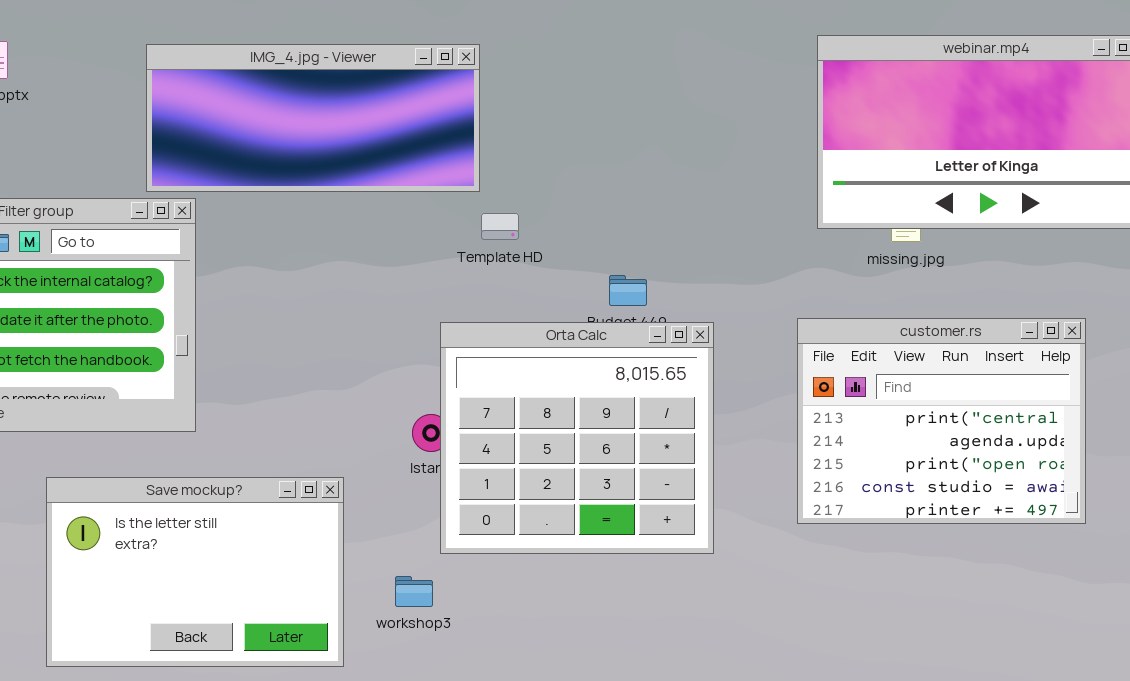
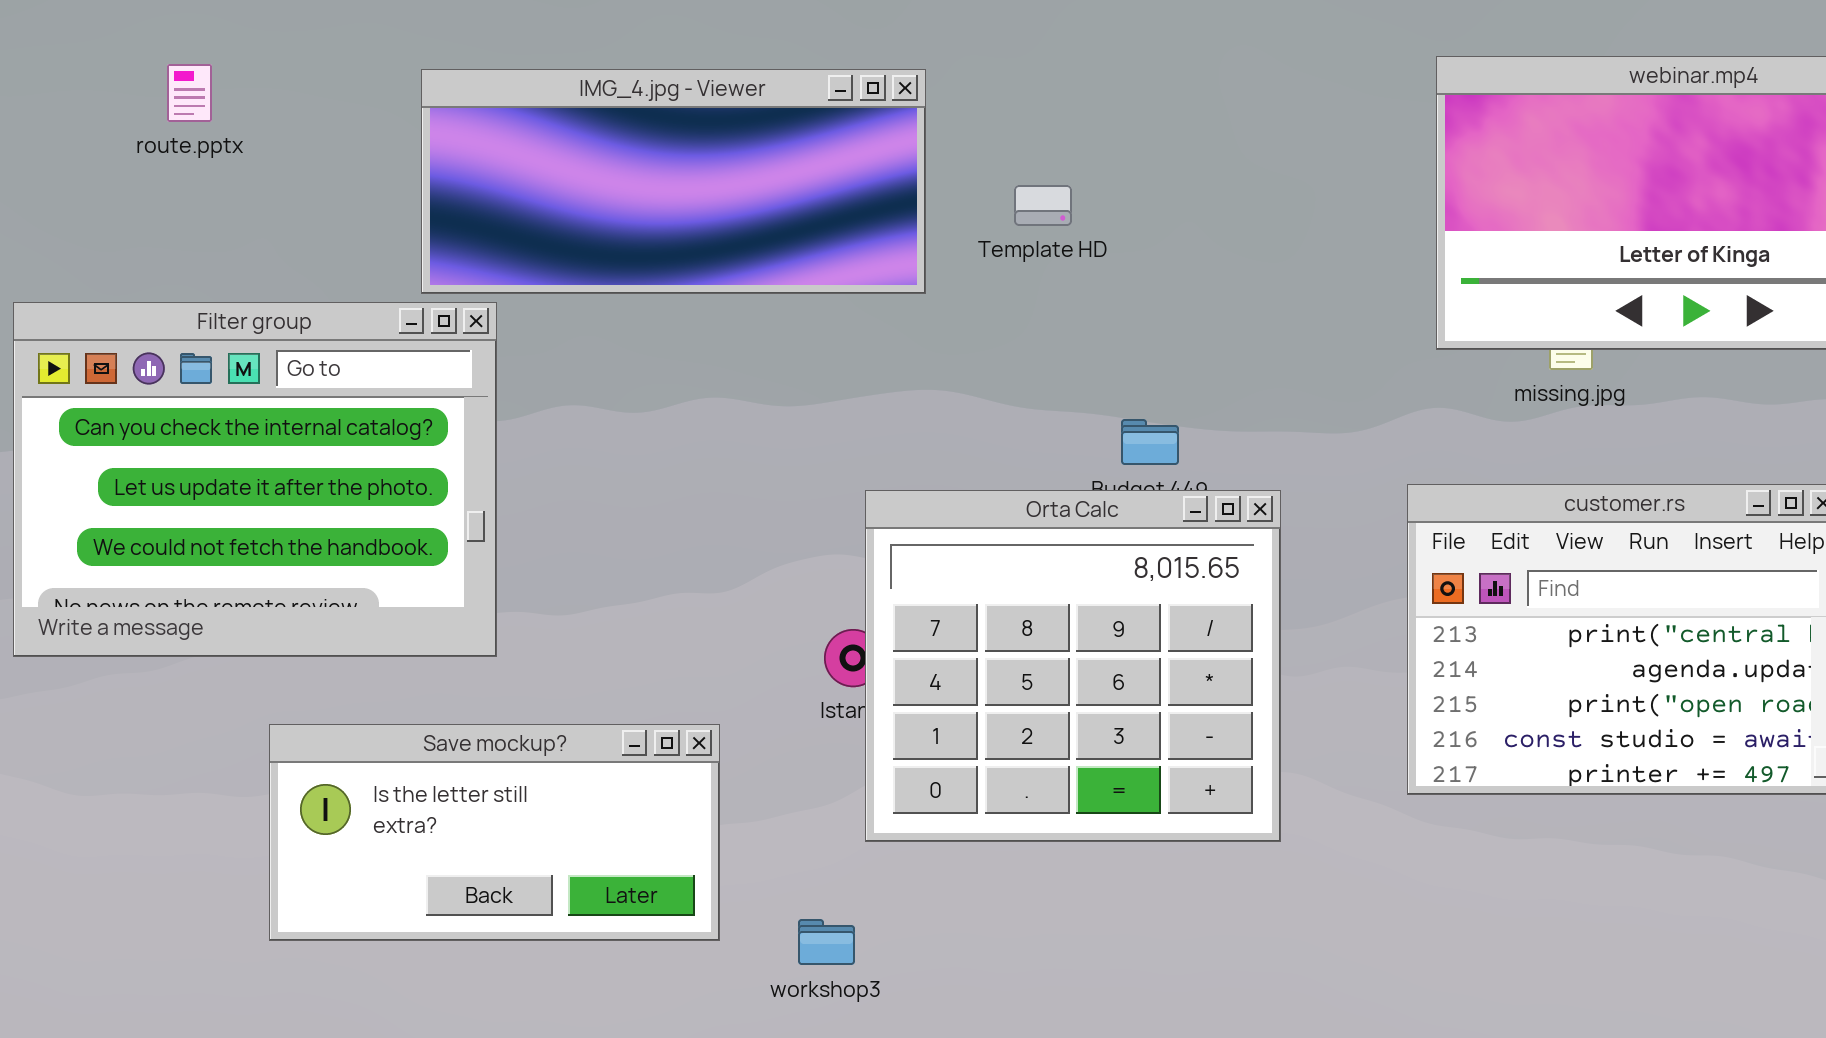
Template HD: [481,213,519,240] -> [1014,185,1072,226], moved
Save mockup?: [46,477,344,667] -> [269,724,720,941], resized
workshop3: [395,576,433,607] -> [798,919,855,965], moved

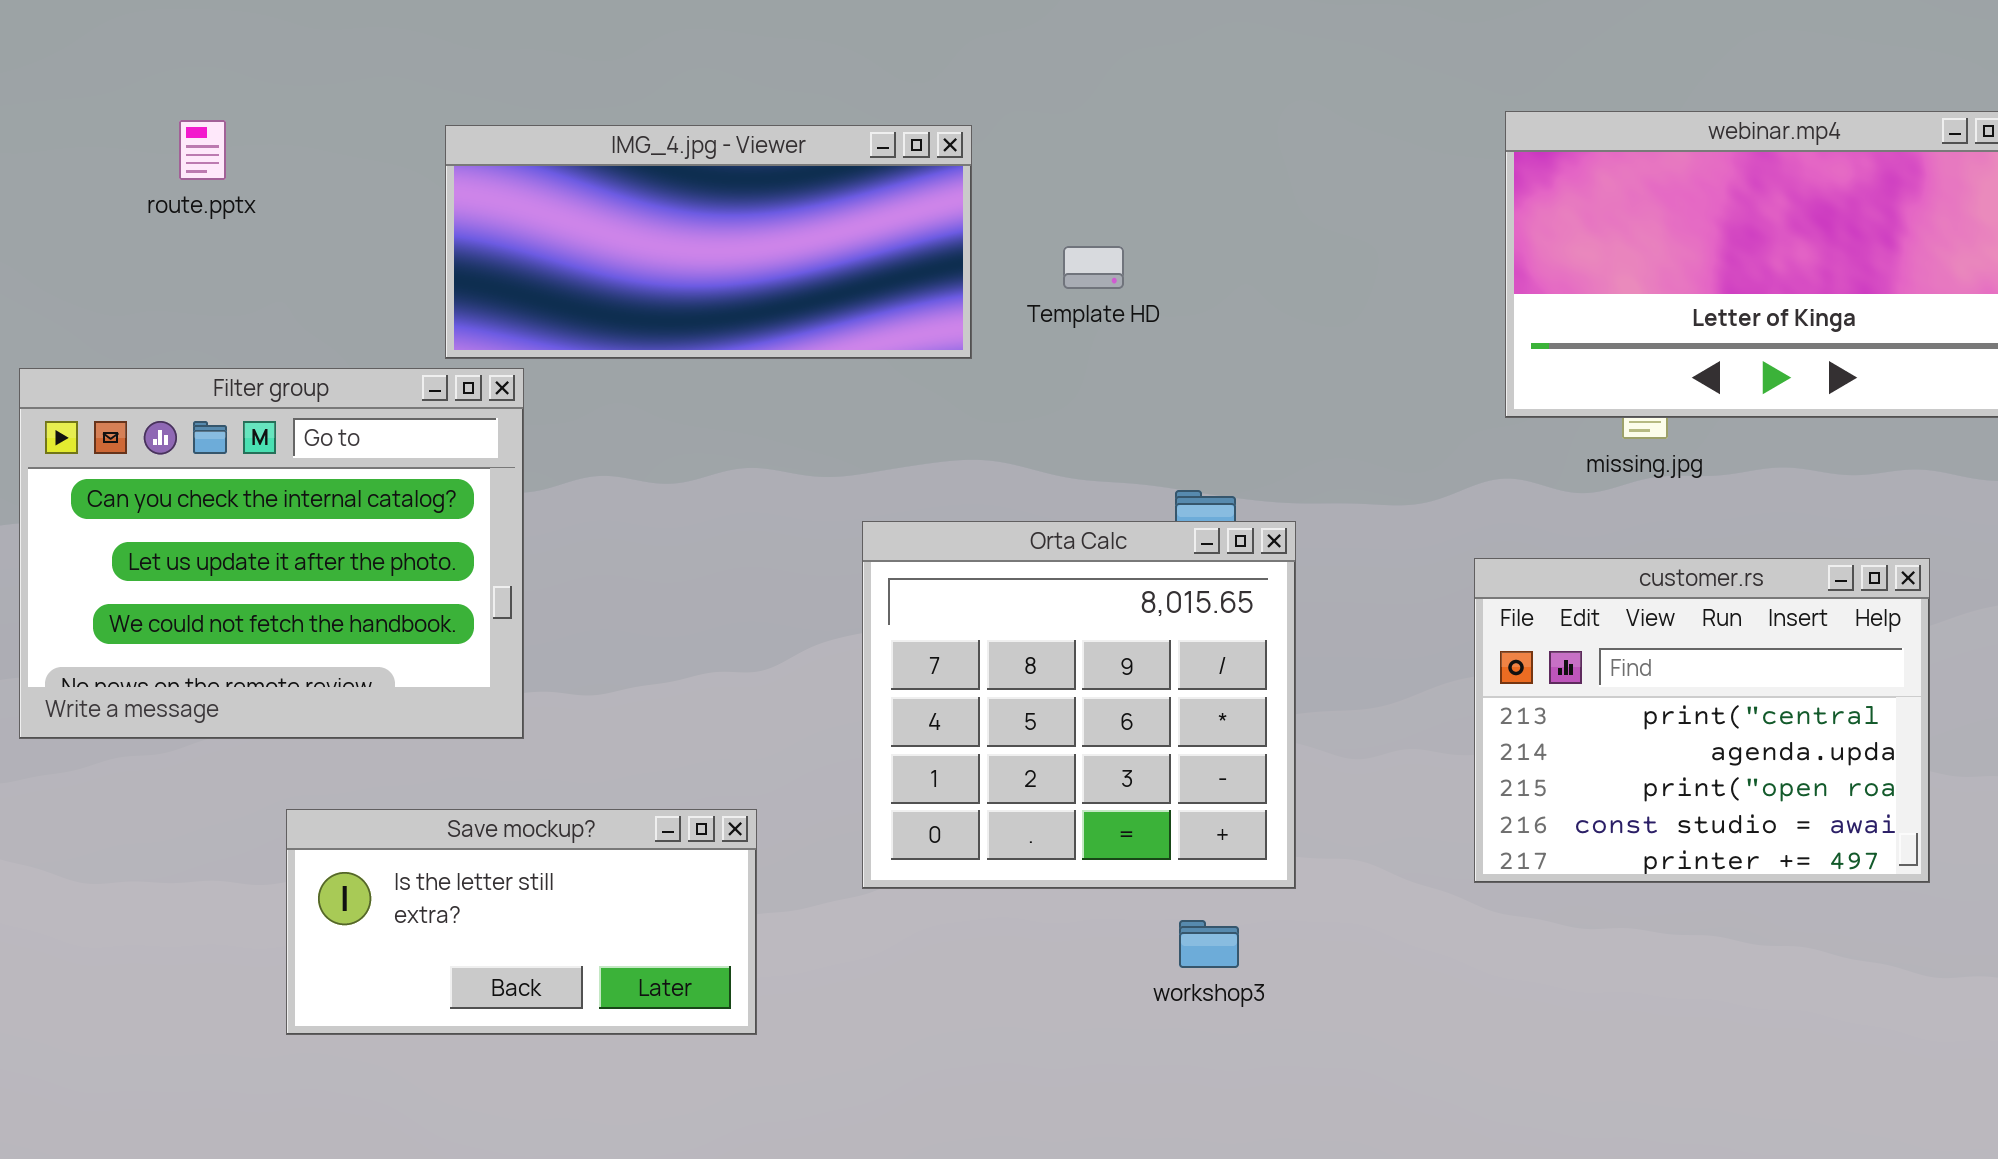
Orta Calc: [865,490,1281,842] -> [862,521,1296,889], moved
workshop3: [798,919,855,965] -> [1179,920,1239,968], moved

